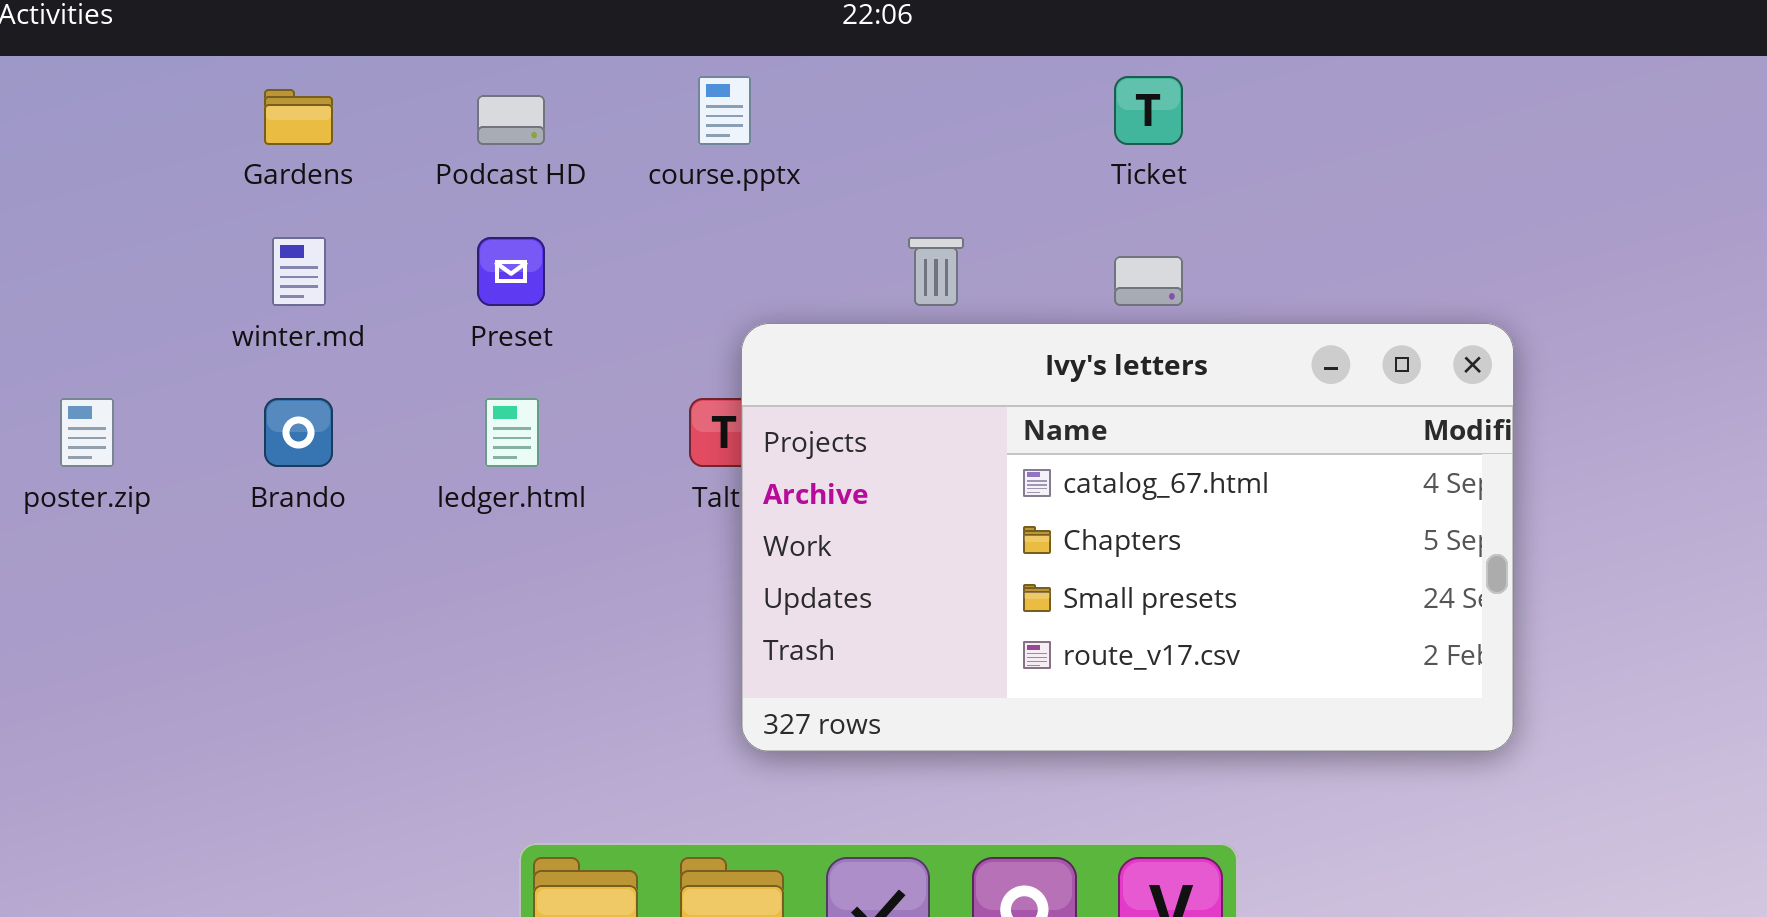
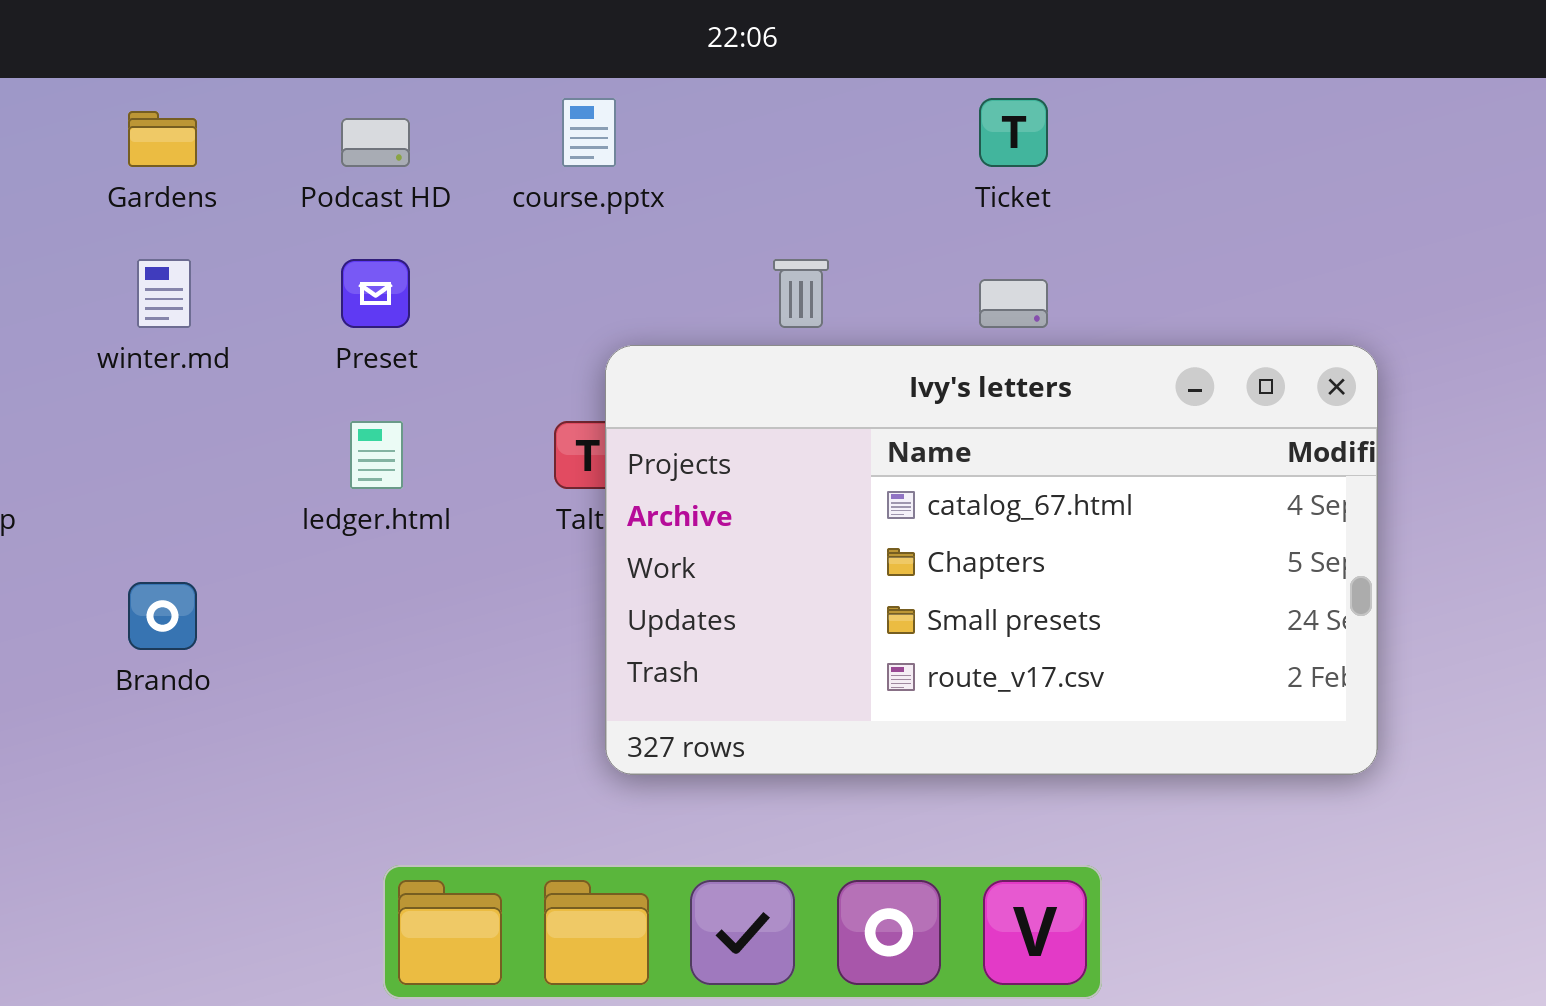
Brando: [264,398,333,467] -> [128,582,197,650], moved

